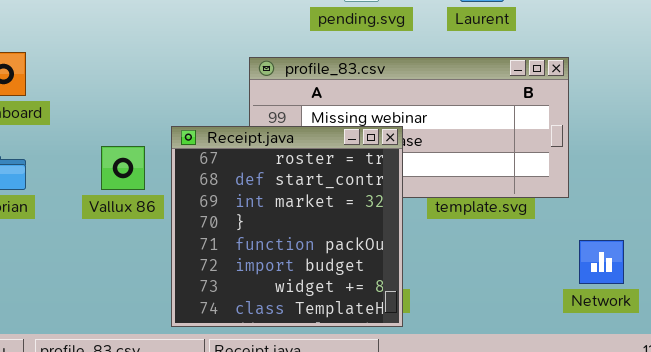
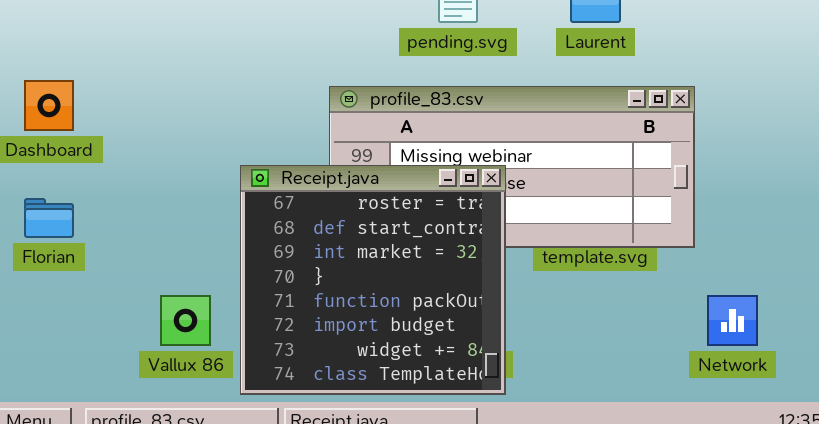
Vallux 86: [101,146,145,190] -> [160,295,211,346], moved

